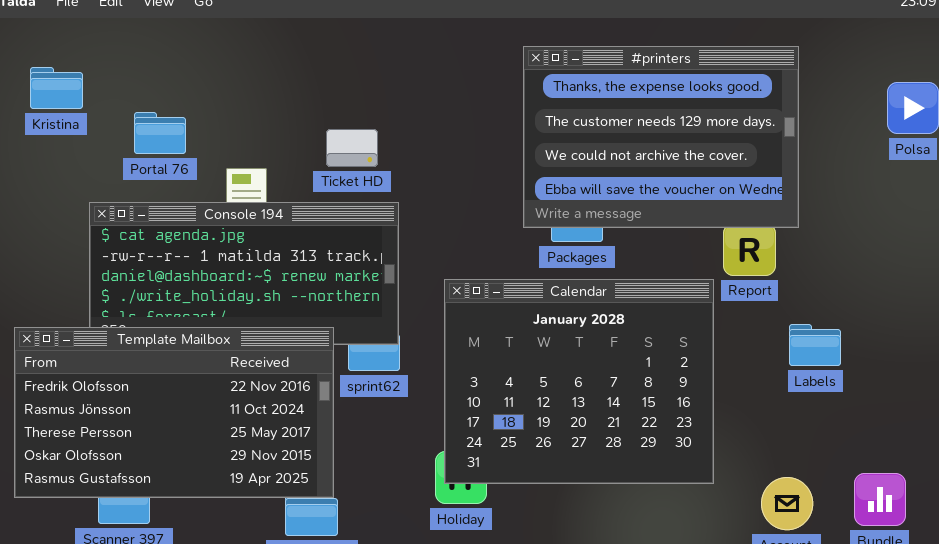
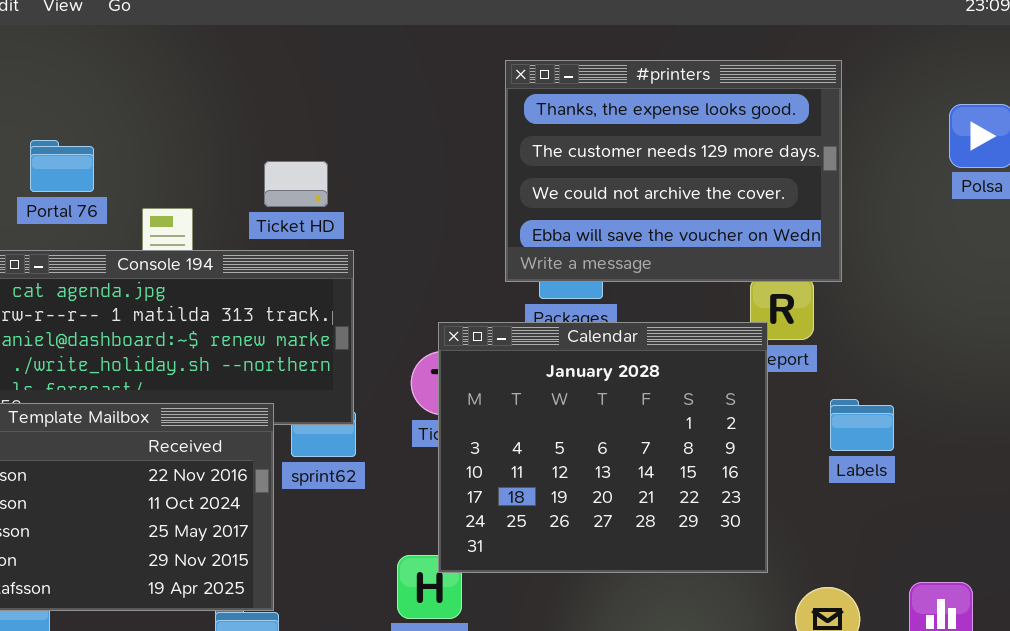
Calendar: [444,279,714,484] -> [438,322,768,573], moved

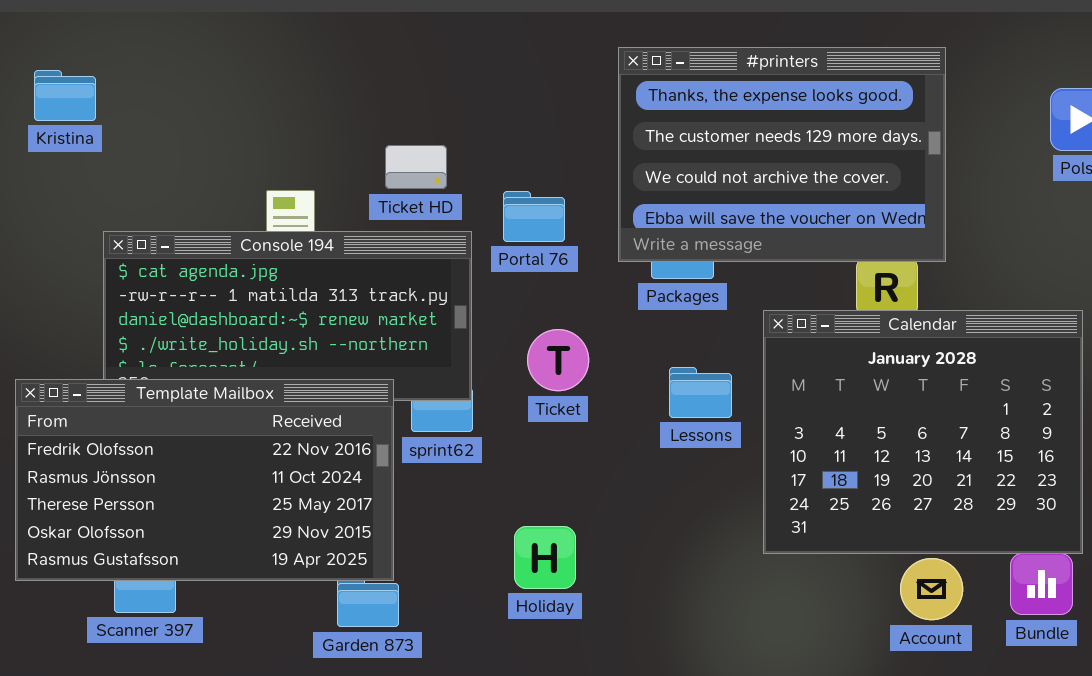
Portal 76: [30,140,94,192] -> [503,191,565,242], moved
Calendar: [438,322,768,573] -> [763,310,1083,554], moved

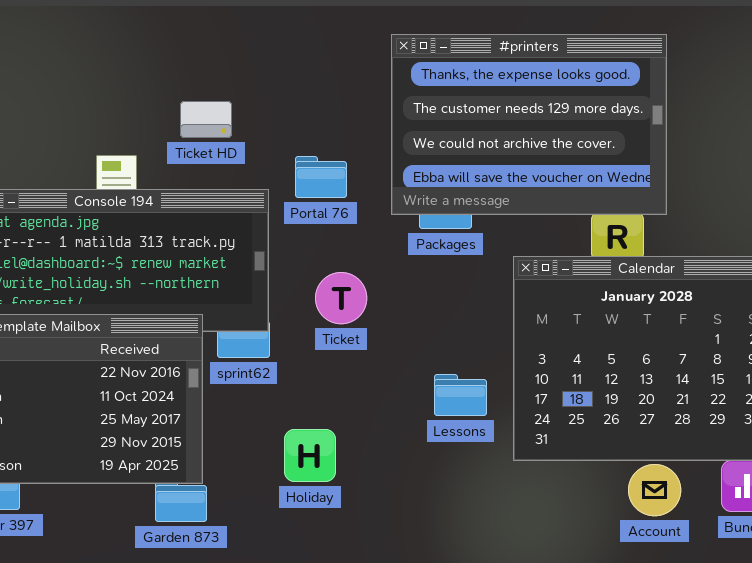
Ticket HD: [385,145,447,189] -> [180,101,232,138], moved
Lessons: [669,367,732,418] -> [434,374,487,416], moved
Holiday: [514,526,576,589] -> [284,429,336,482], moved

